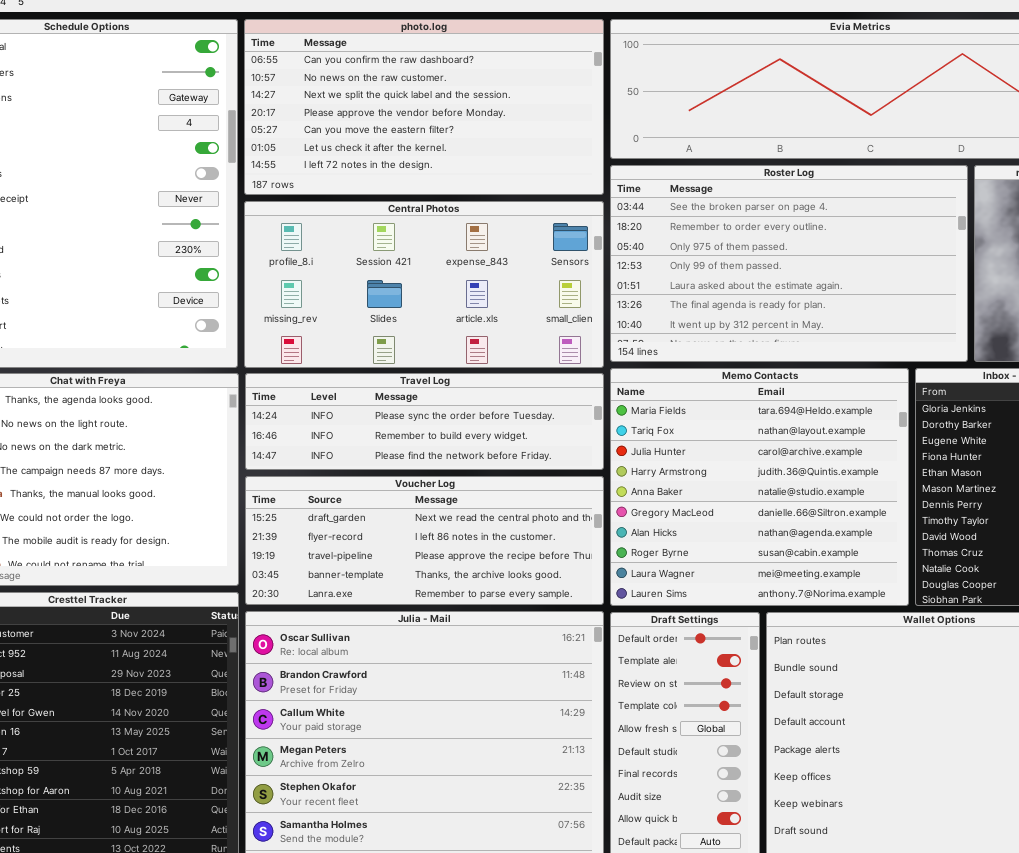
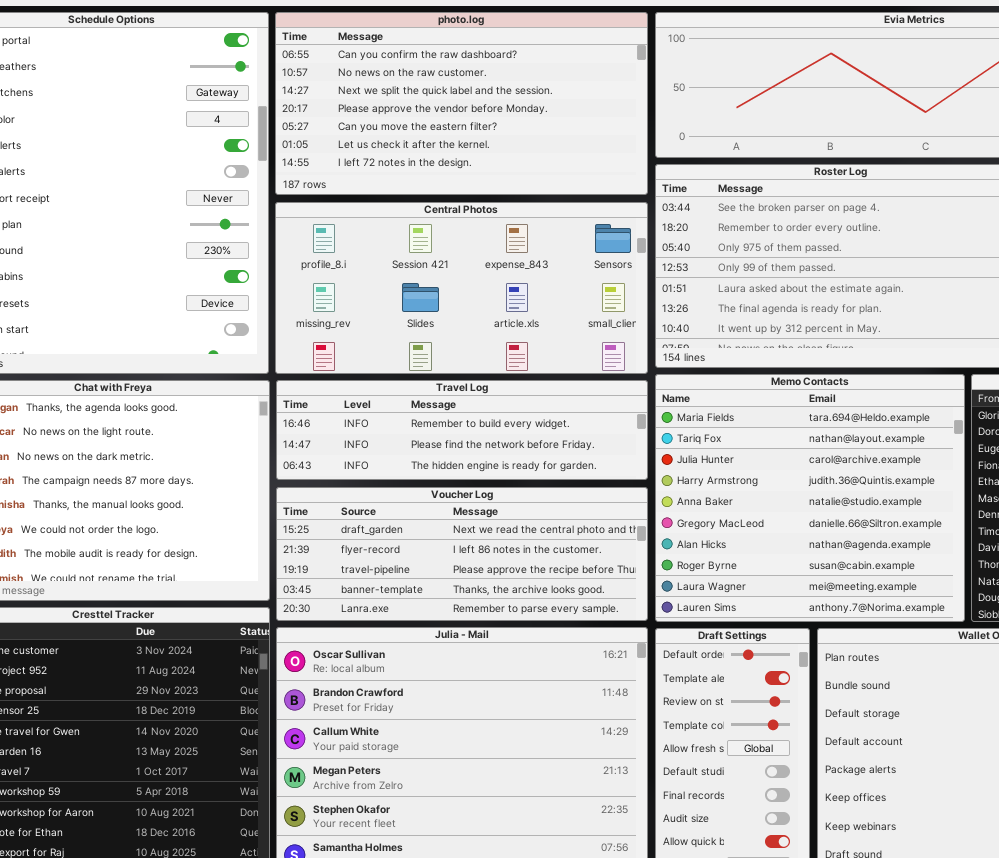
Travel Log: [245,373,604,470] -> [276,380,648,480], scrolled down 1 row

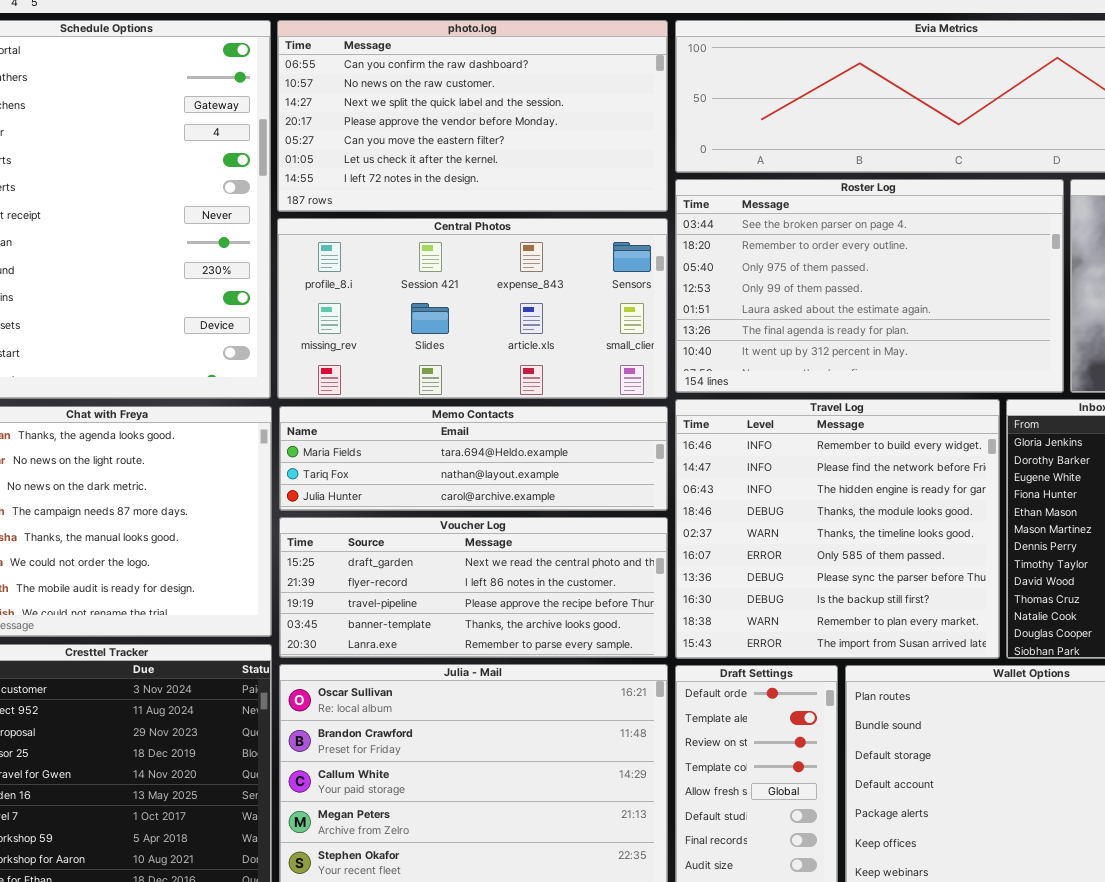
Memo Contacts: [655,374,965,622] -> [279,406,668,511], moved, resized
Travel Log: [276,380,648,480] -> [675,399,1000,659], moved, resized

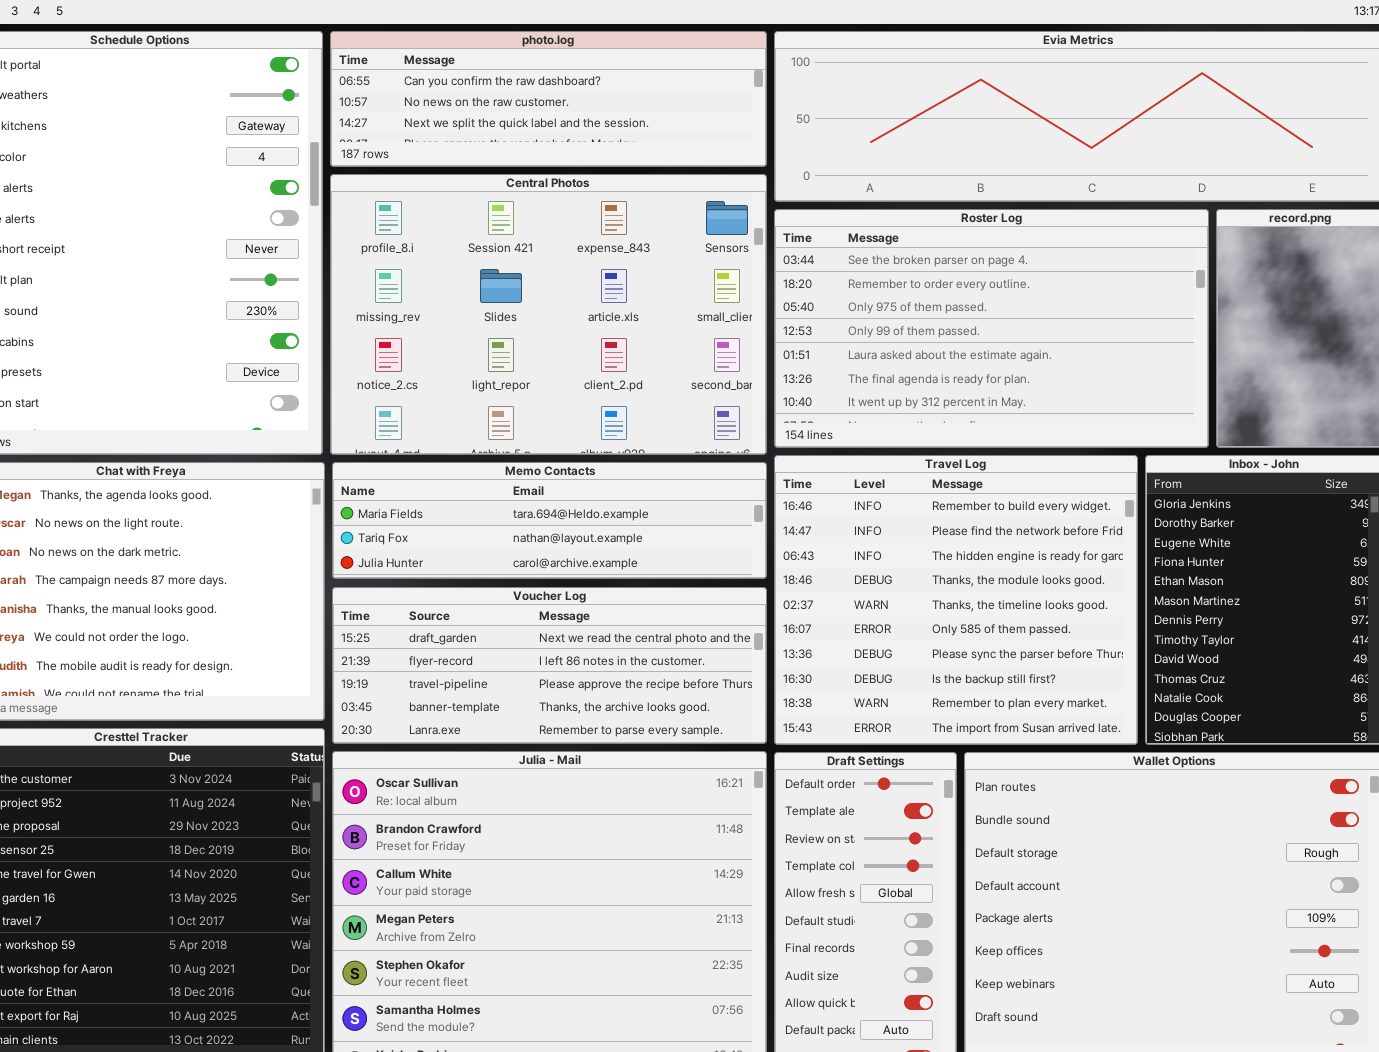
photo.log: [277,20,668,212] -> [330,31,767,167], resized
Central Photos: [277,218,668,399] -> [330,174,767,455], resized

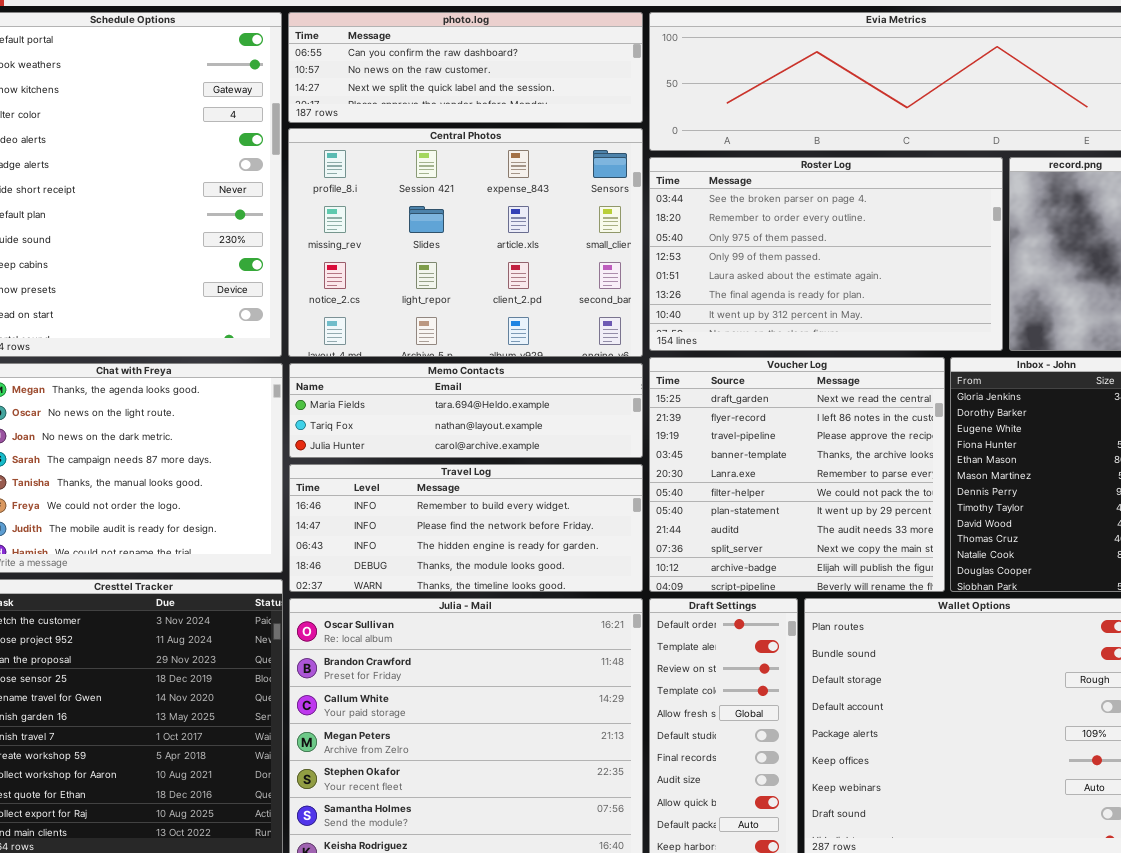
Travel Log: [774,455,1138,745] -> [289,464,643,592], moved, resized
Voucher Log: [332,587,767,744] -> [649,357,945,592], moved, resized

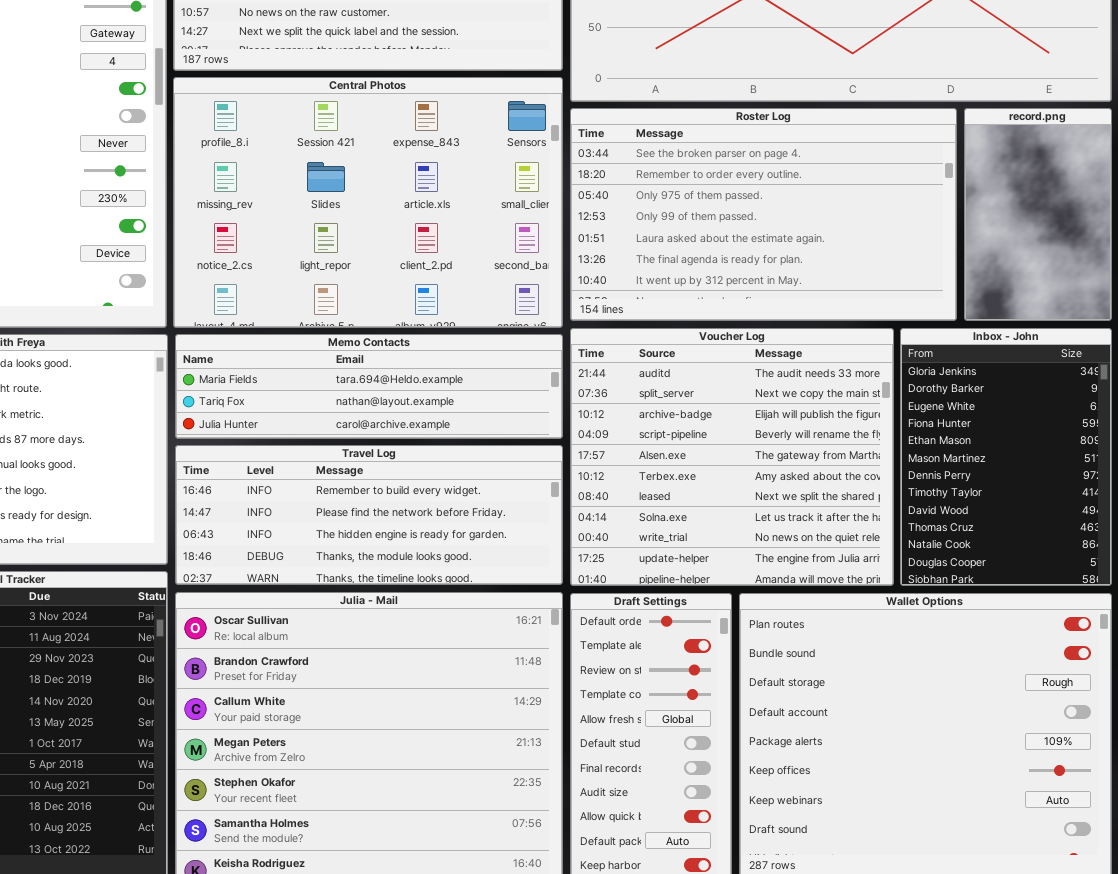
Voucher Log: [649,357,945,592] -> [570,328,894,586], scrolled down 7 rows

